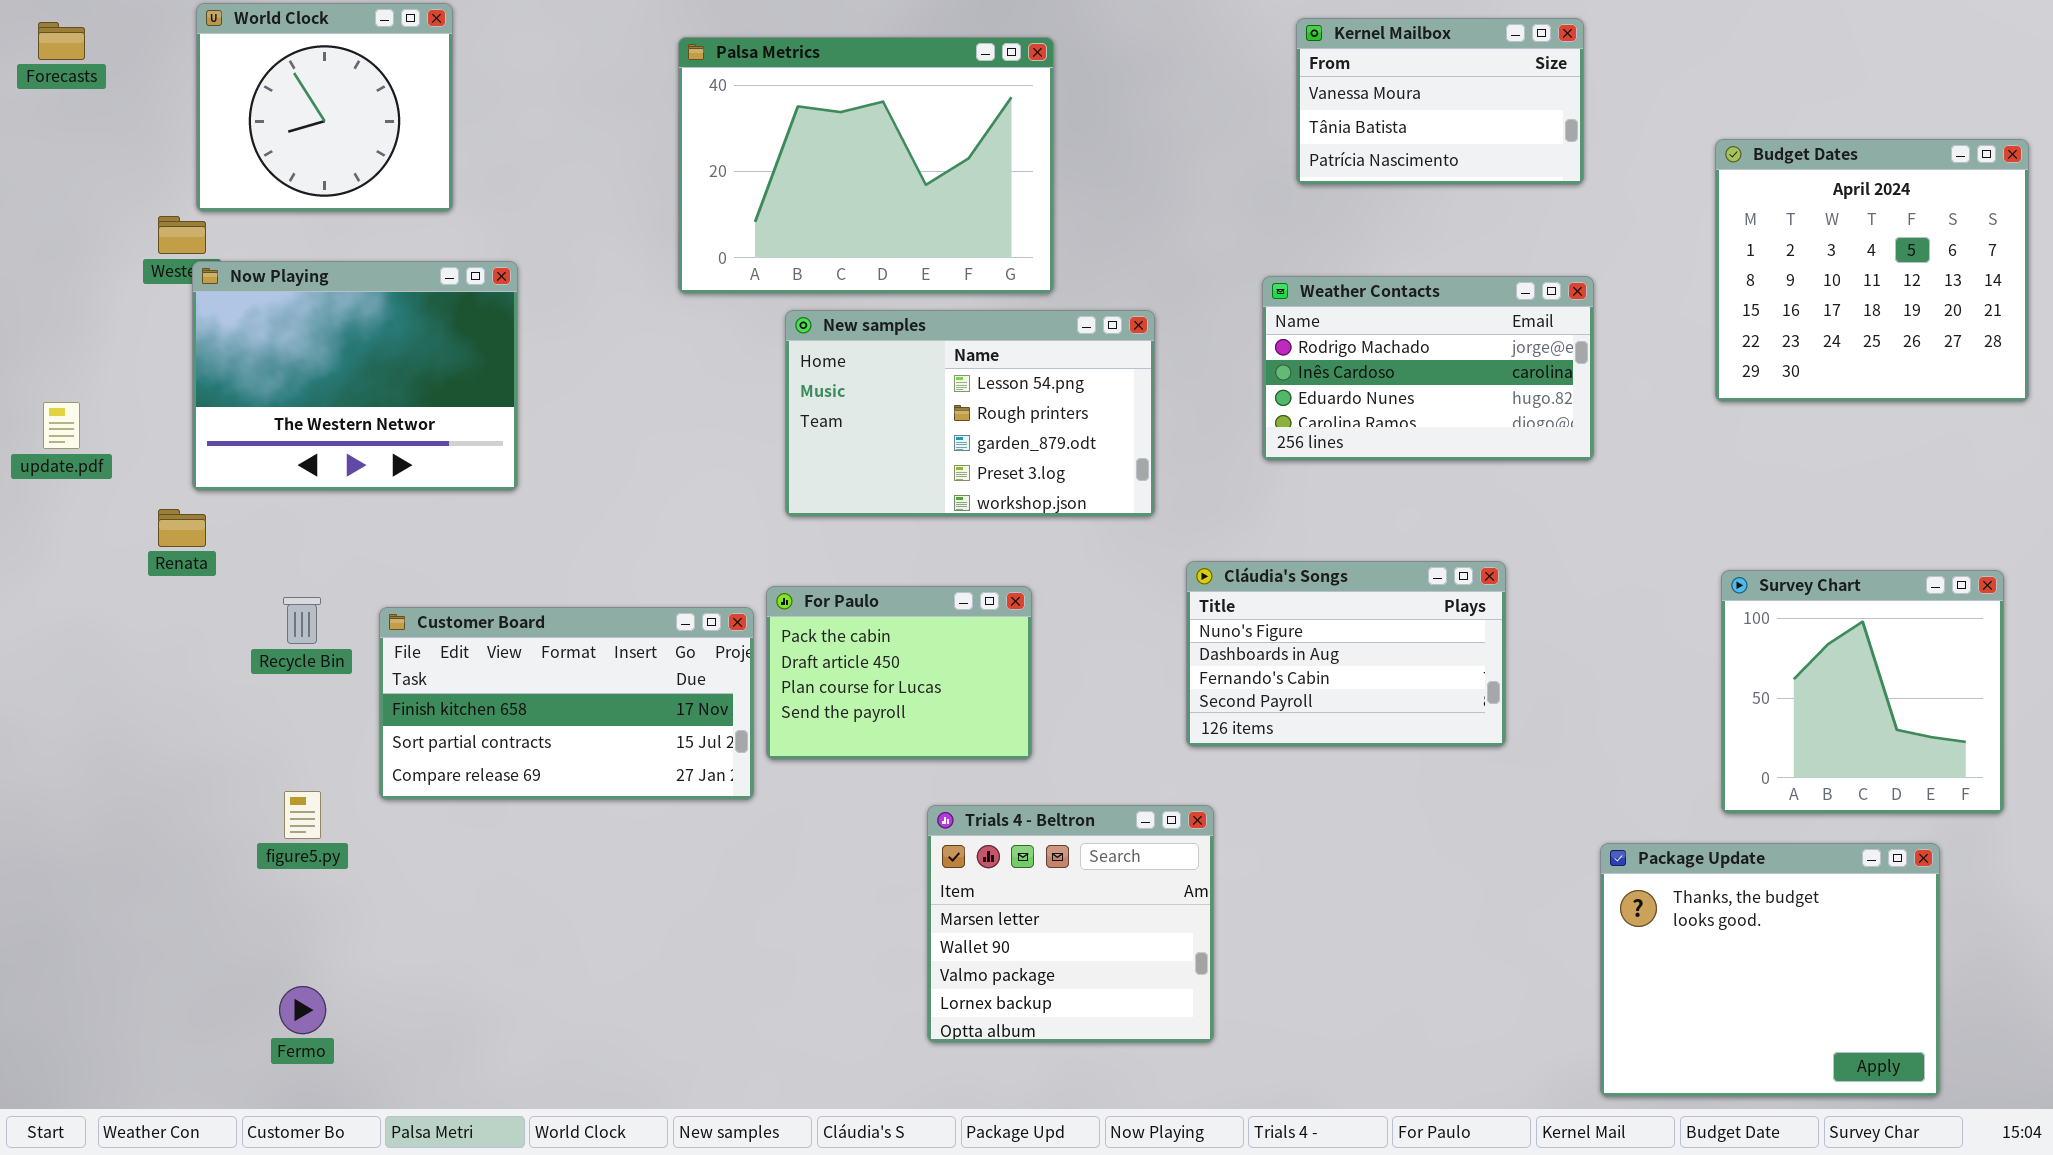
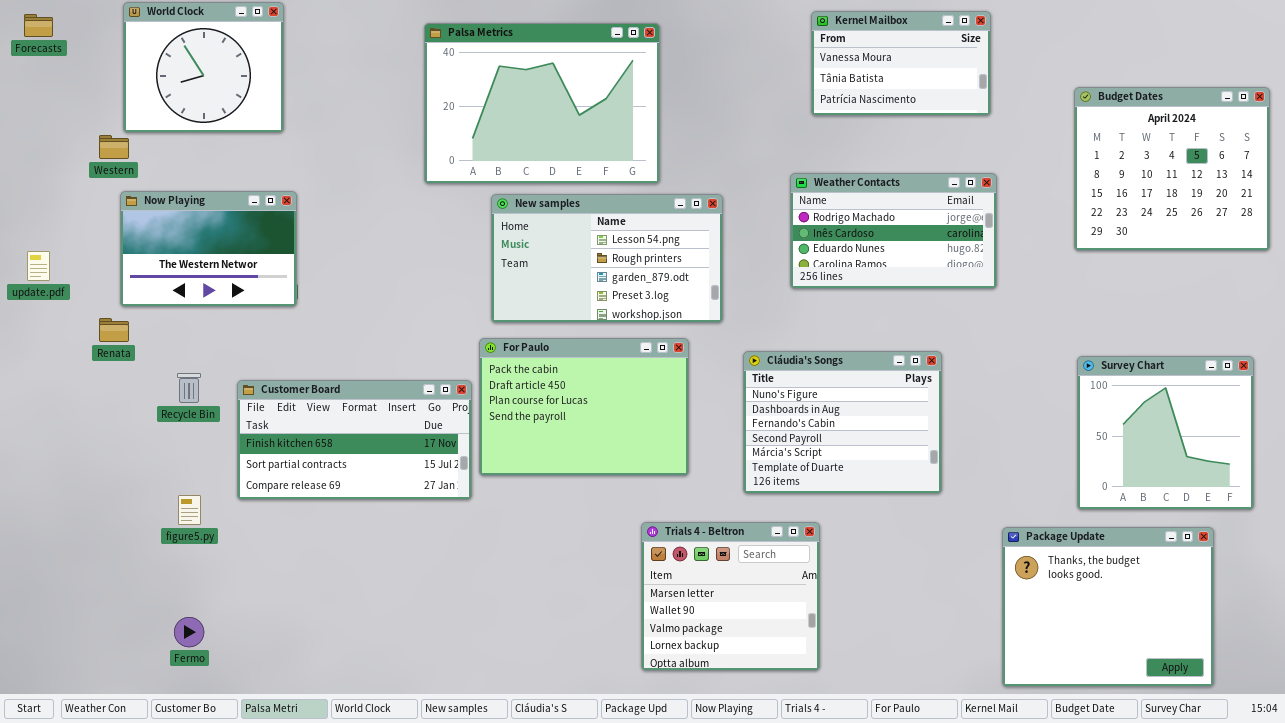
Now Playing: [192,261,518,491] -> [120,191,297,307], resized
Cláudia's Songs: [1186,561,1506,747] -> [743,351,942,494], resized
For Paulo: [766,586,1032,760] -> [479,338,689,476], resized
Trials 4 - Beltron: [927,805,1214,1043] -> [641,522,820,671], moved

